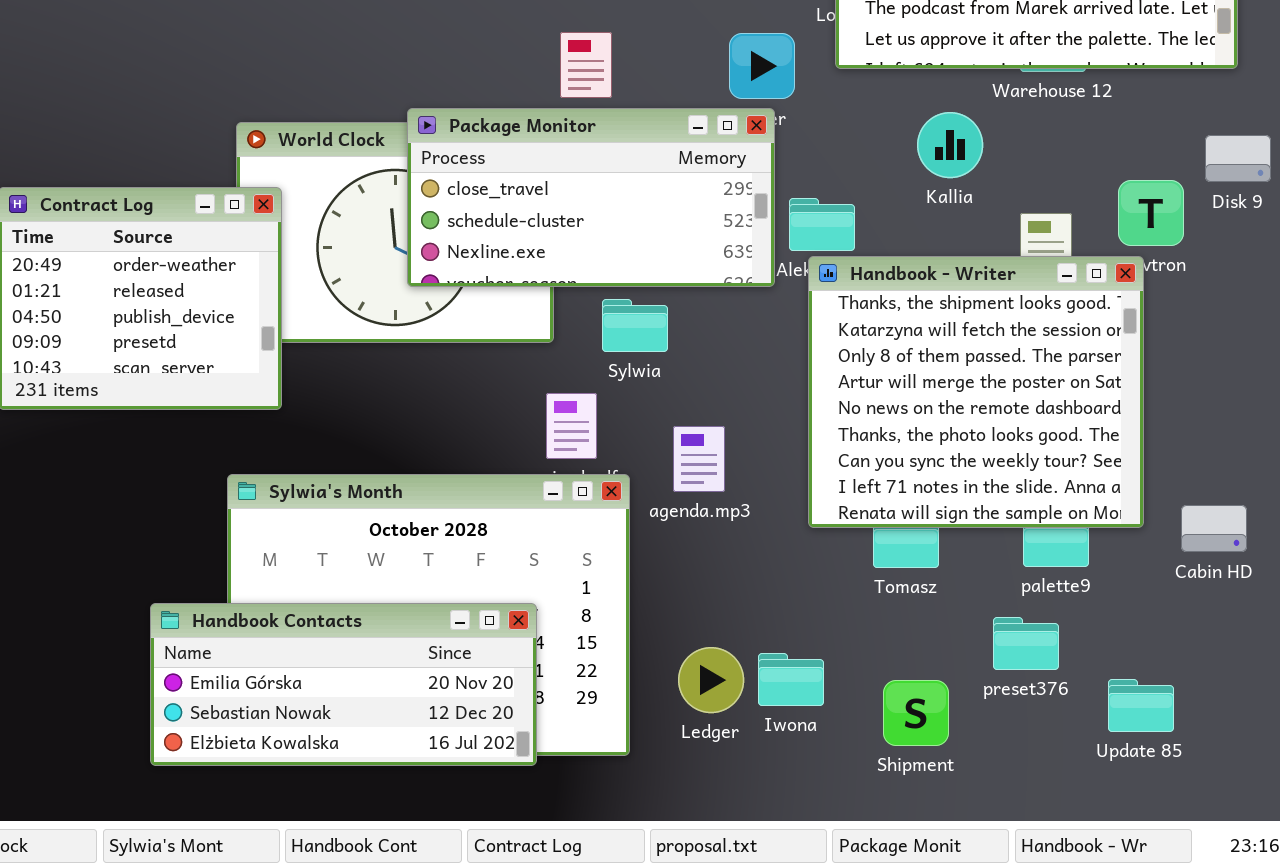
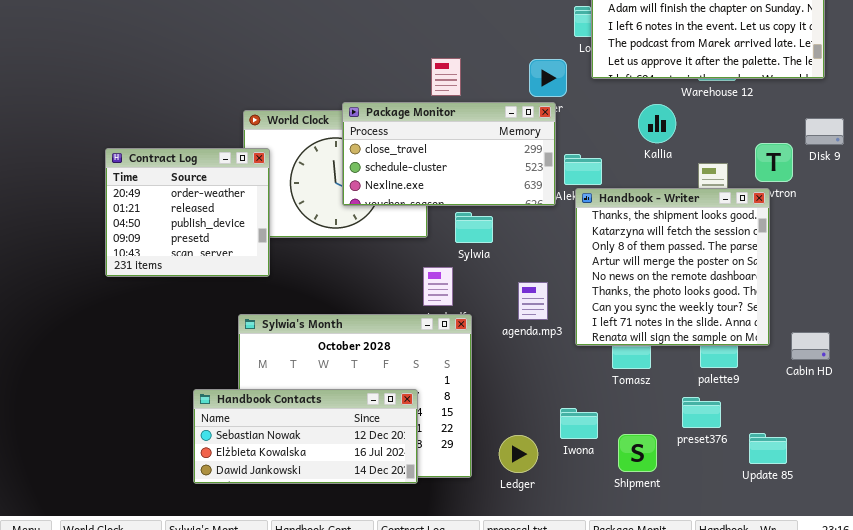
agenda.mp3: [673,426,725,492] -> [518,282,548,320], moved
Handbook Contacts: [150,603,537,766] -> [193,389,418,484], scrolled down 1 row
Ledger: [678,647,744,713] -> [499,435,538,473], moved
Iwona: [758,653,824,706] -> [560,408,598,439], moved

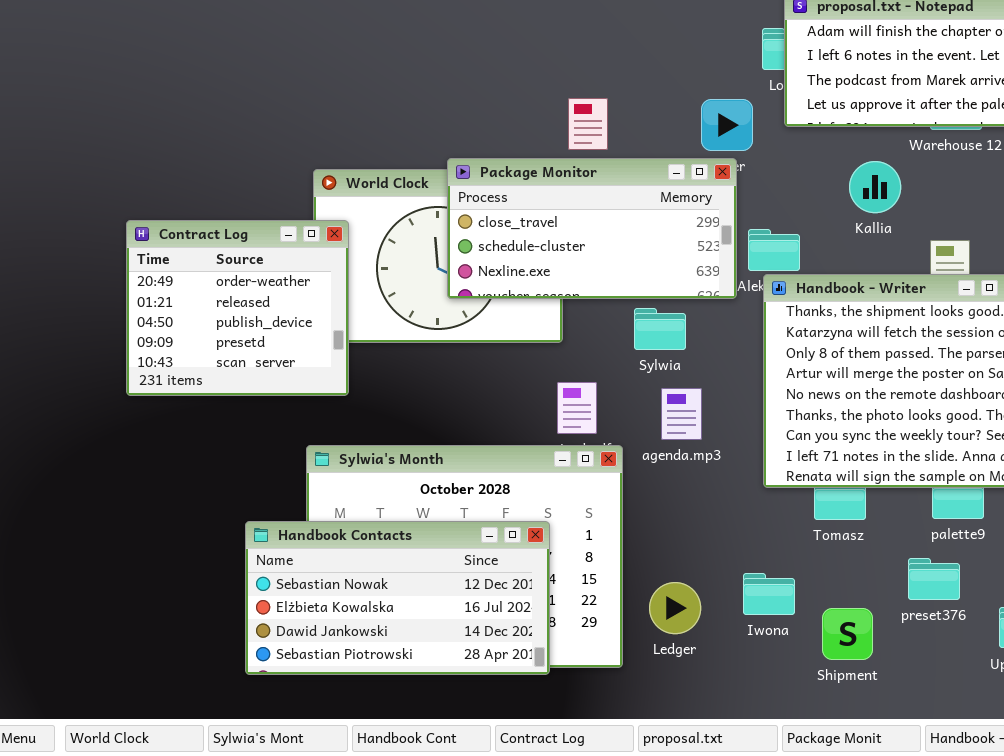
Sylwia: [455,212,493,243] -> [634,308,686,350], moved
agenda.mp3: [518,282,548,320] -> [661,388,702,440], moved
Handbook Contacts: [193,389,418,484] -> [245,521,550,675], resized
Ledger: [499,435,538,473] -> [649,582,701,634], moved

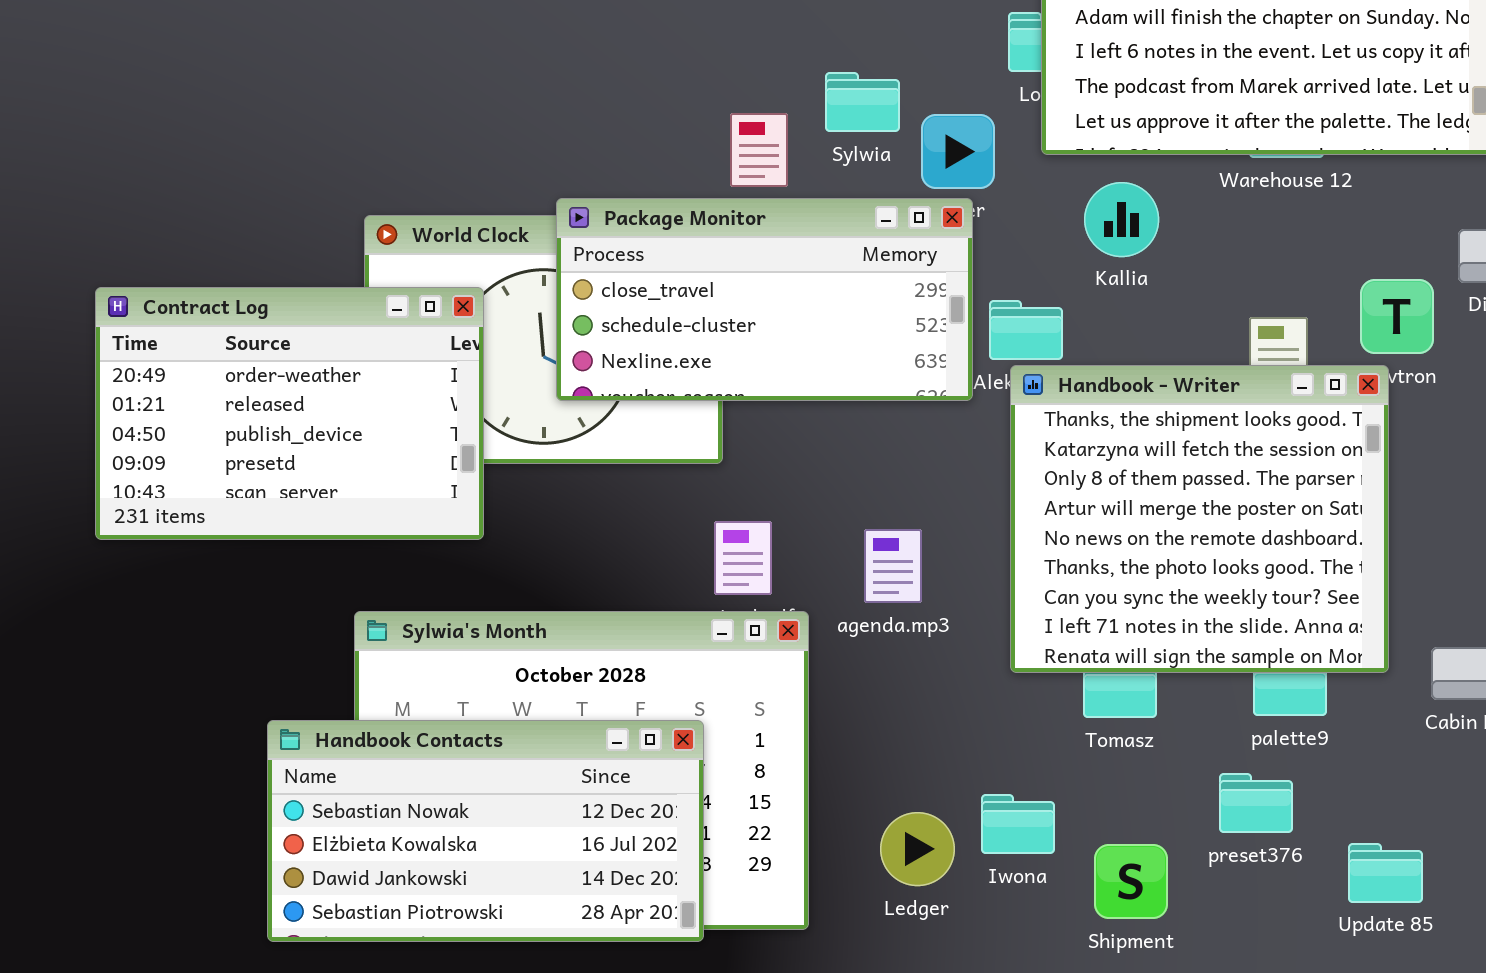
Kallia: [849,161,901,213] -> [1084,182,1159,257], moved
Contract Log: [126,220,349,396] -> [95,287,484,540], resized
Sylwia: [634,308,686,350] -> [825,72,900,132], moved
Ledger: [649,582,701,634] -> [880,812,955,886], moved

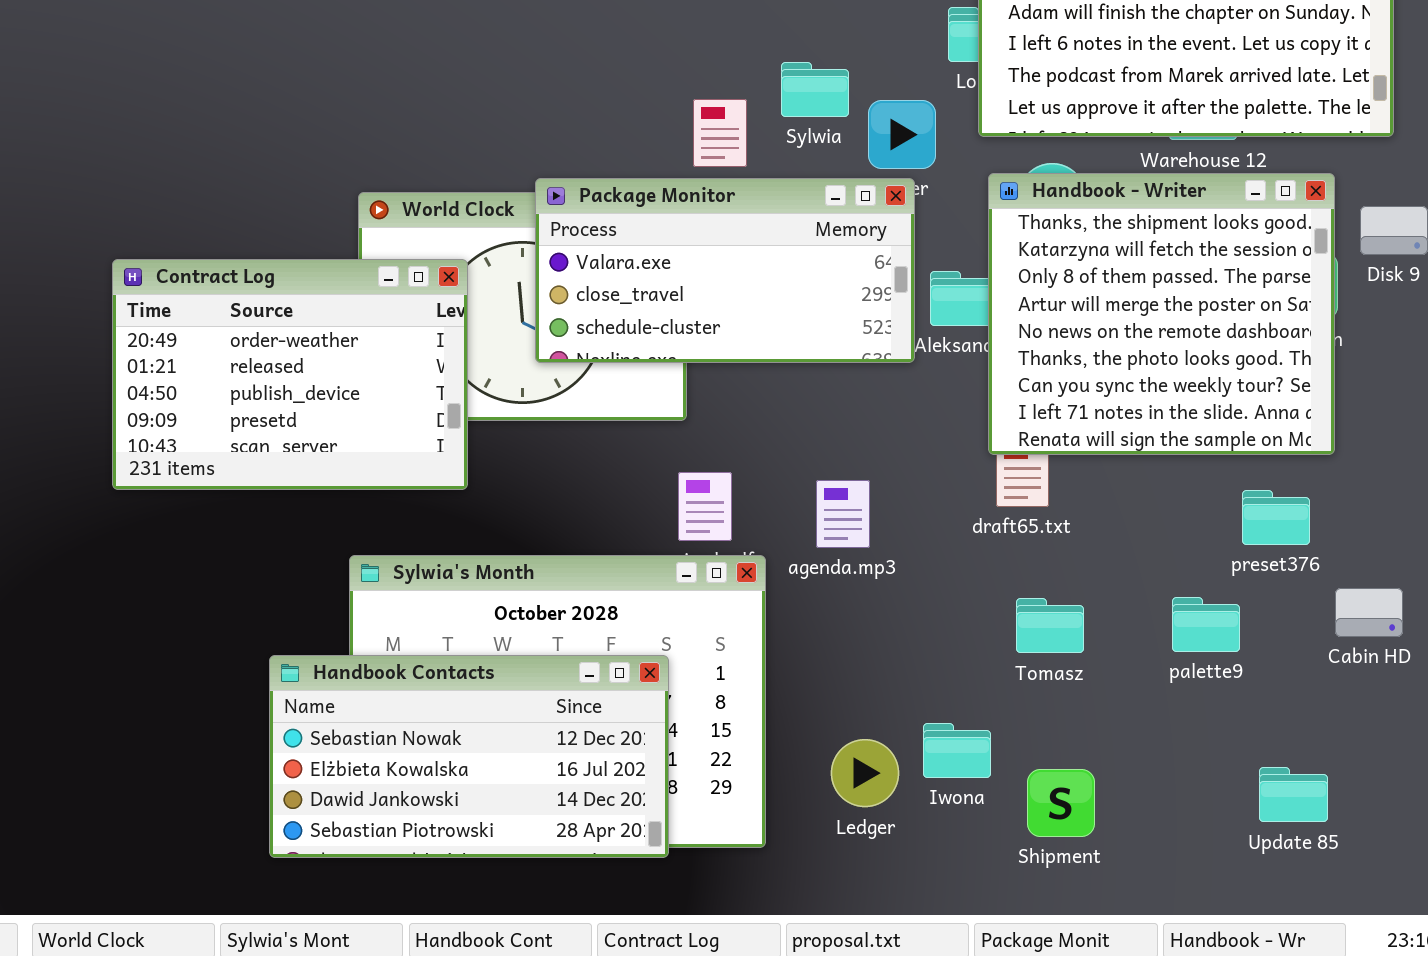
Package Monitor: [556,198,973,401] -> [535,178,915,363], scrolled up 1 row
Handbook - Writer: [1010,365,1389,673] -> [988,173,1335,455], moved
preset376: [1219,773,1293,833] -> [1242,490,1310,545], moved

